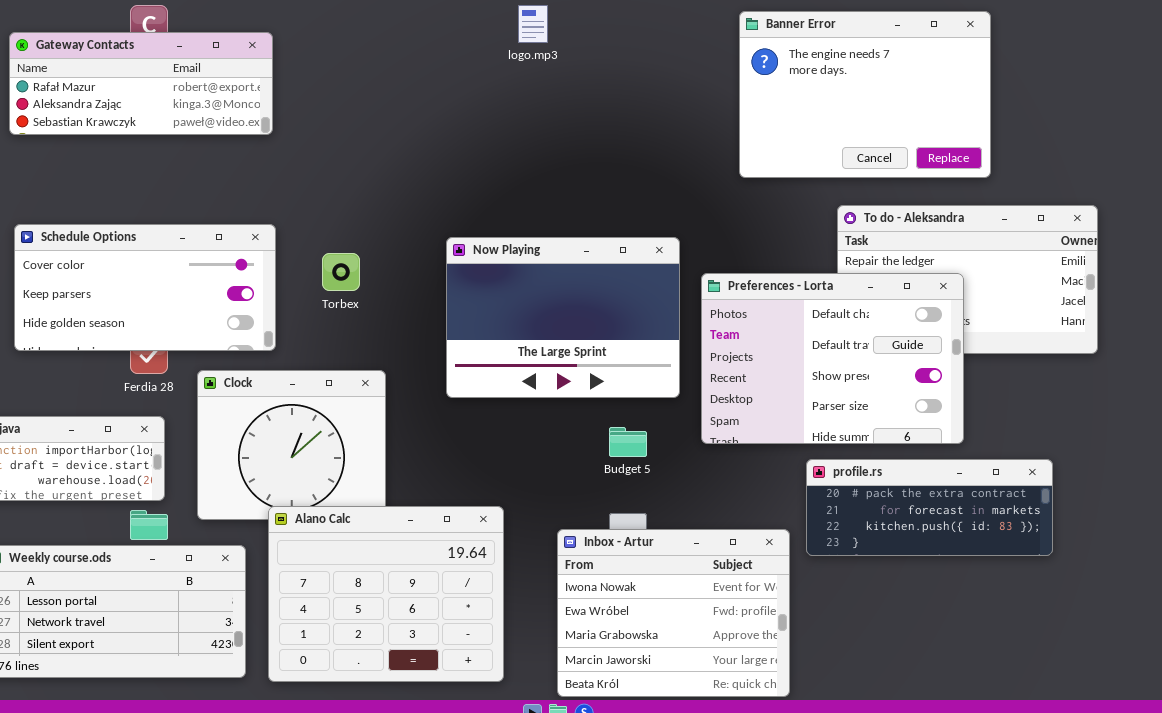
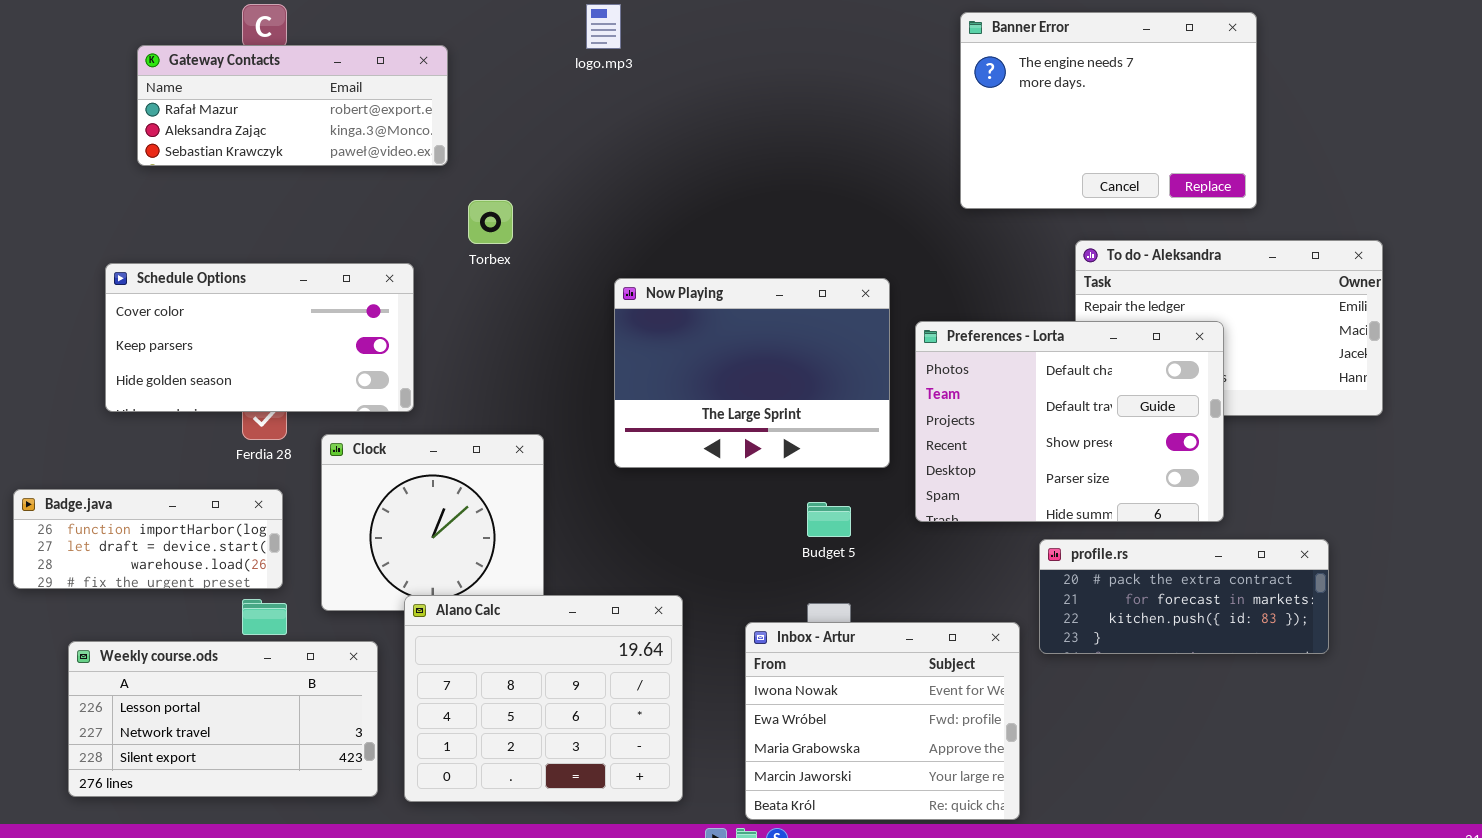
logo.mp3: [518,5,548,43] -> [586,4,621,49], moved
Gateway Contacts: [9,32,273,135] -> [137,45,448,166], moved
Torbex: [322,253,360,291] -> [468,200,513,244], moved

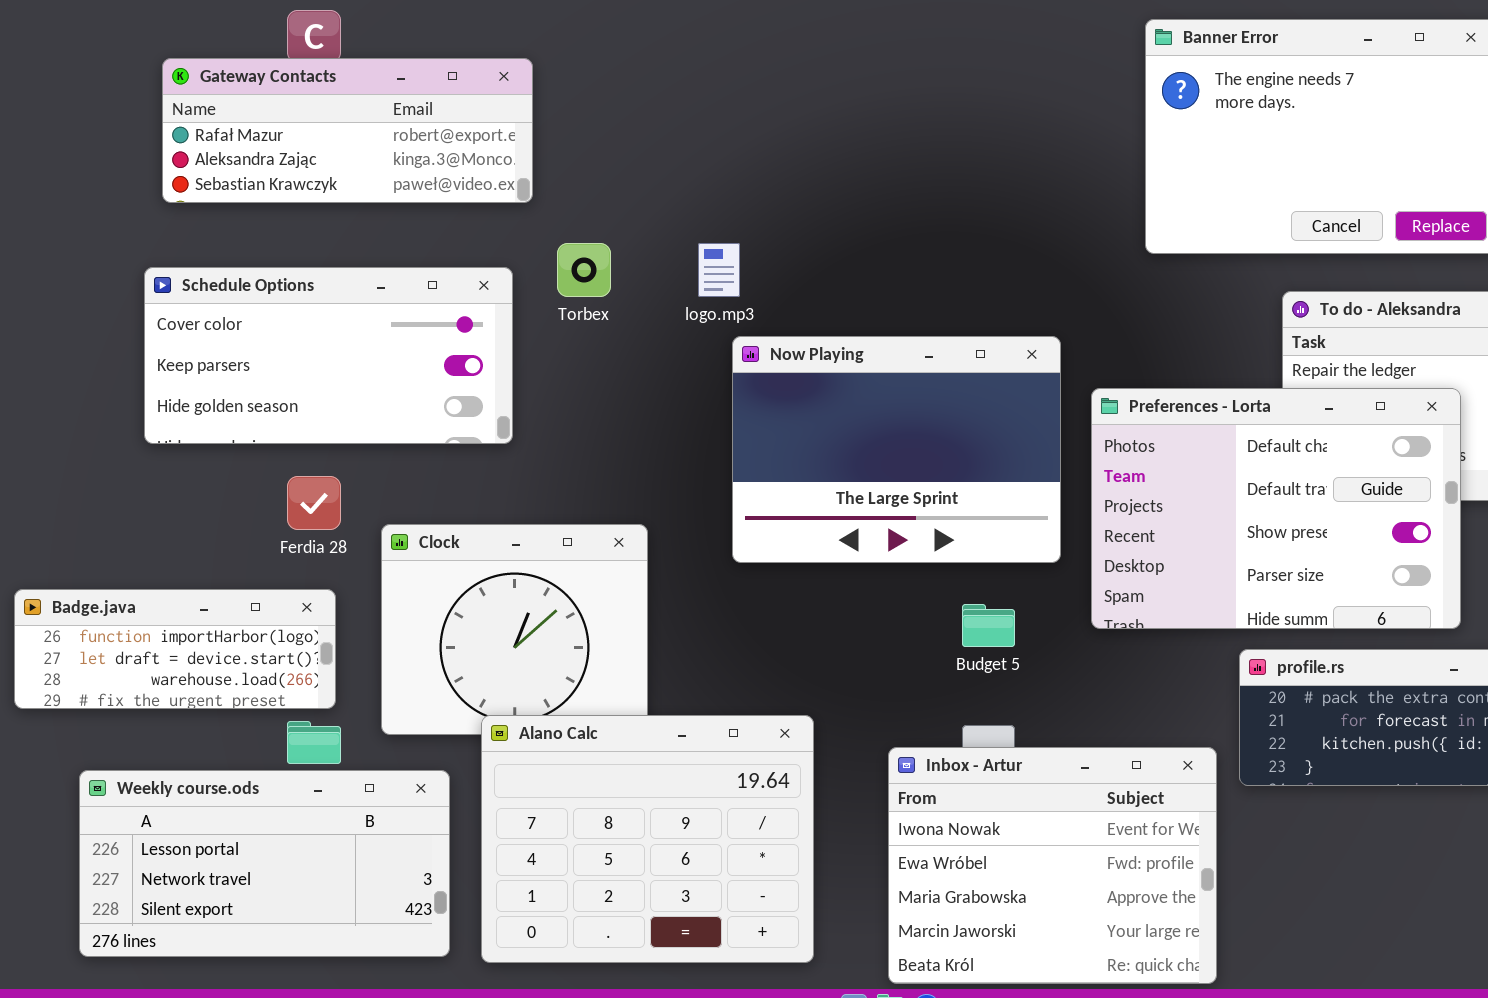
logo.mp3: [586,4,621,49] -> [698,243,740,297], moved
Schedule Options: [105,263,414,412] -> [144,267,513,444], moved

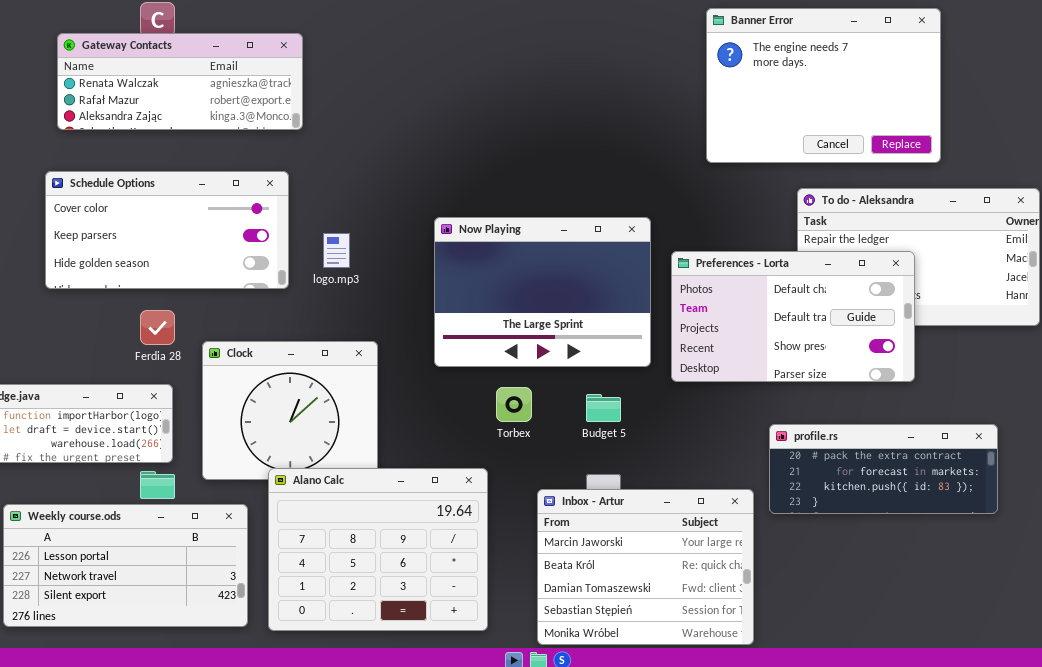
Gateway Contacts: [162,58,533,203] -> [57,33,303,130], scrolled up 1 row
Torbex: [557,243,611,297] -> [496,387,532,422], moved
logo.mp3: [698,243,740,297] -> [323,233,350,268], moved
Preferences - Lorta: [1091,388,1461,629] -> [671,251,915,382], resized
Inbox - Artur: [888,747,1217,984] -> [537,489,754,645], scrolled down 3 rows

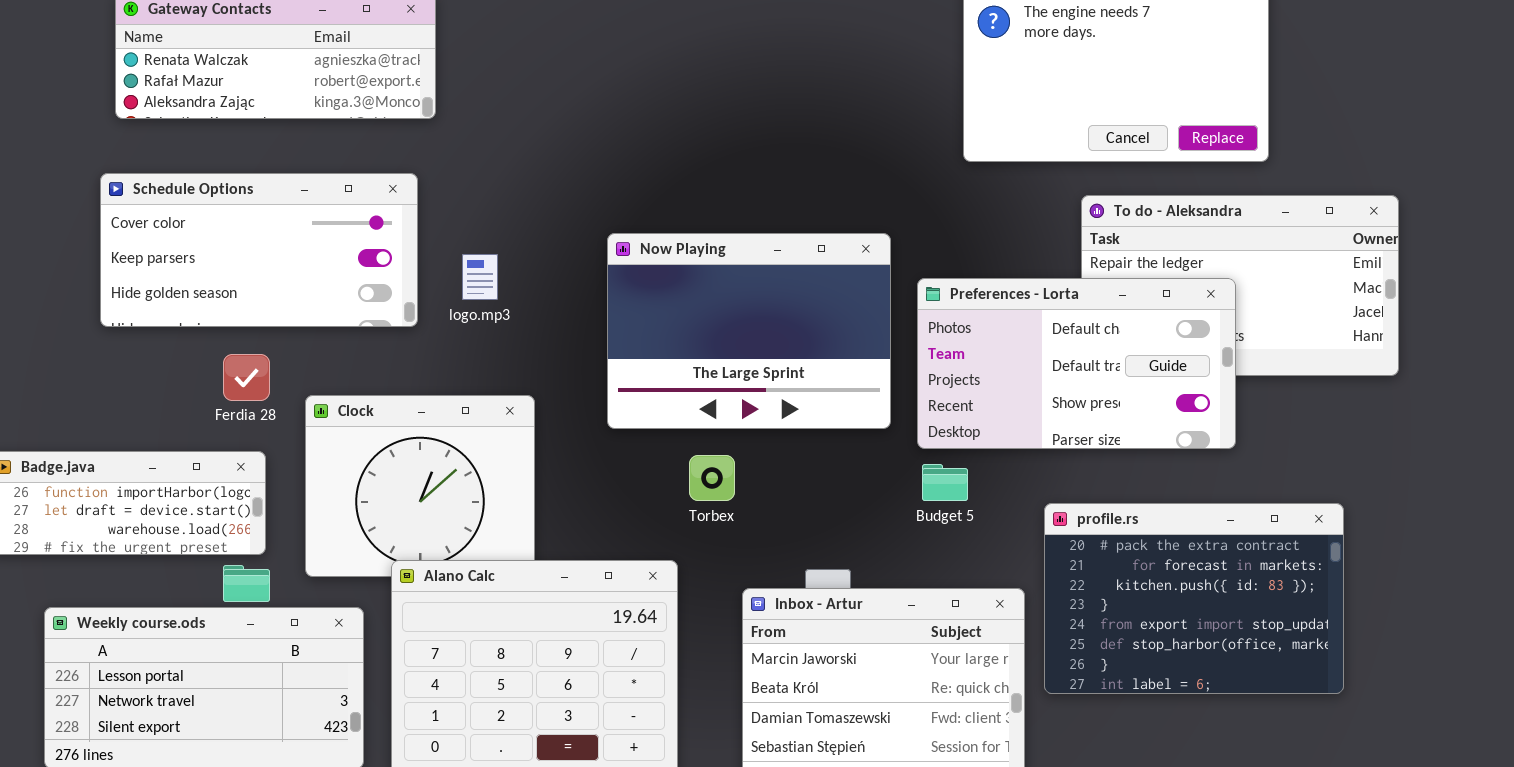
Budget 5: [586,394,621,422] -> [922,464,968,501], moved
profile.rs: [769,424,998,514] -> [1044,503,1344,694], resized

